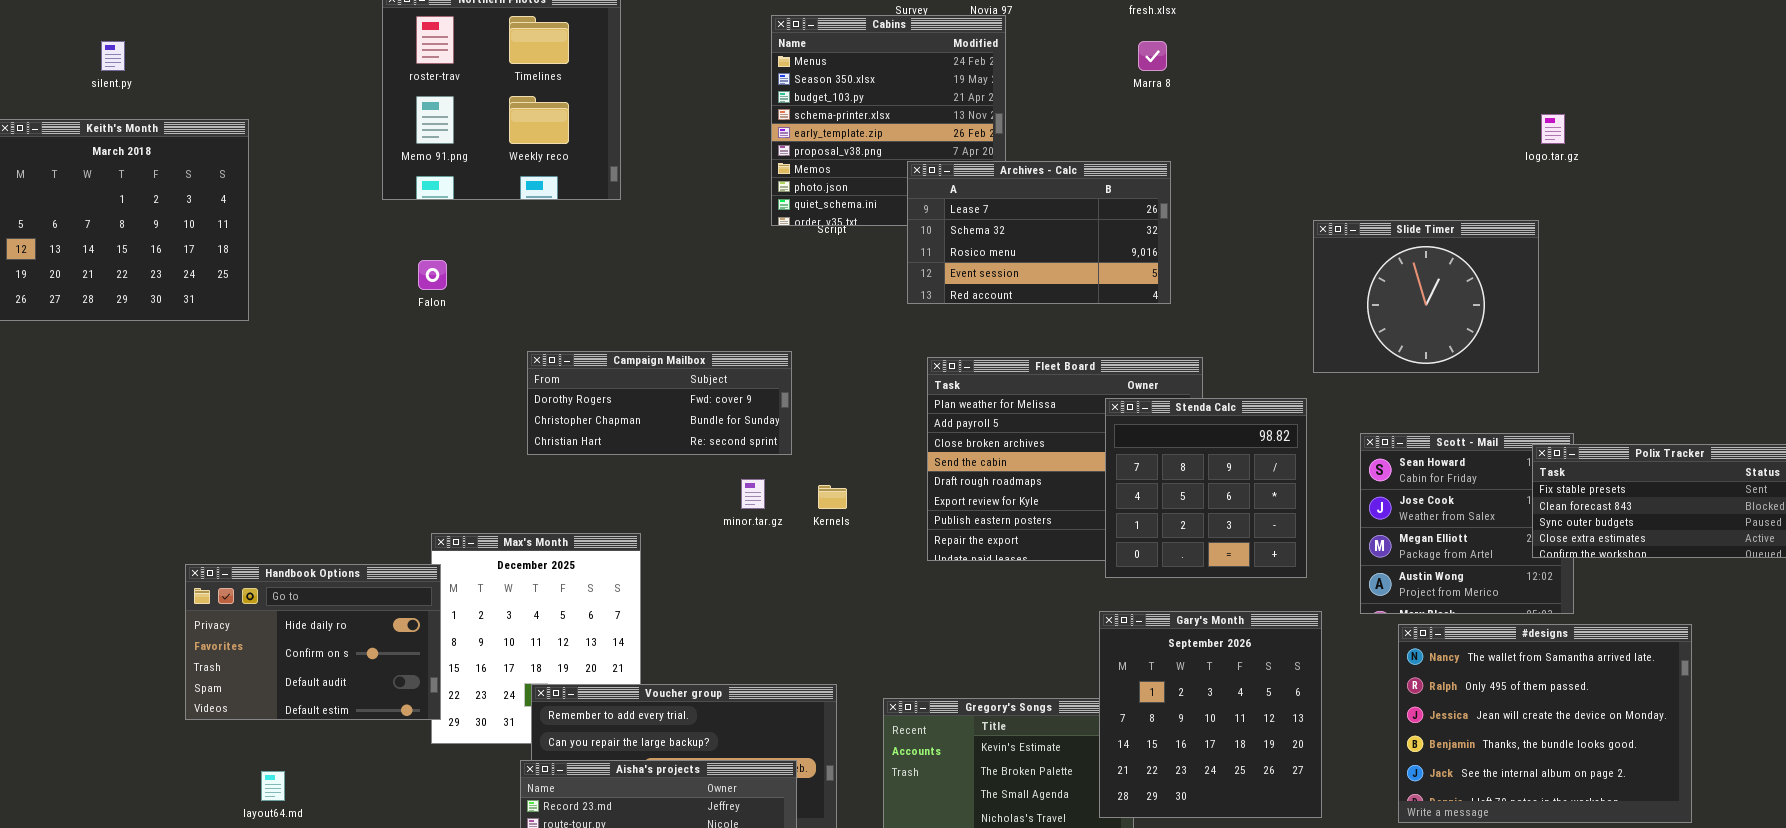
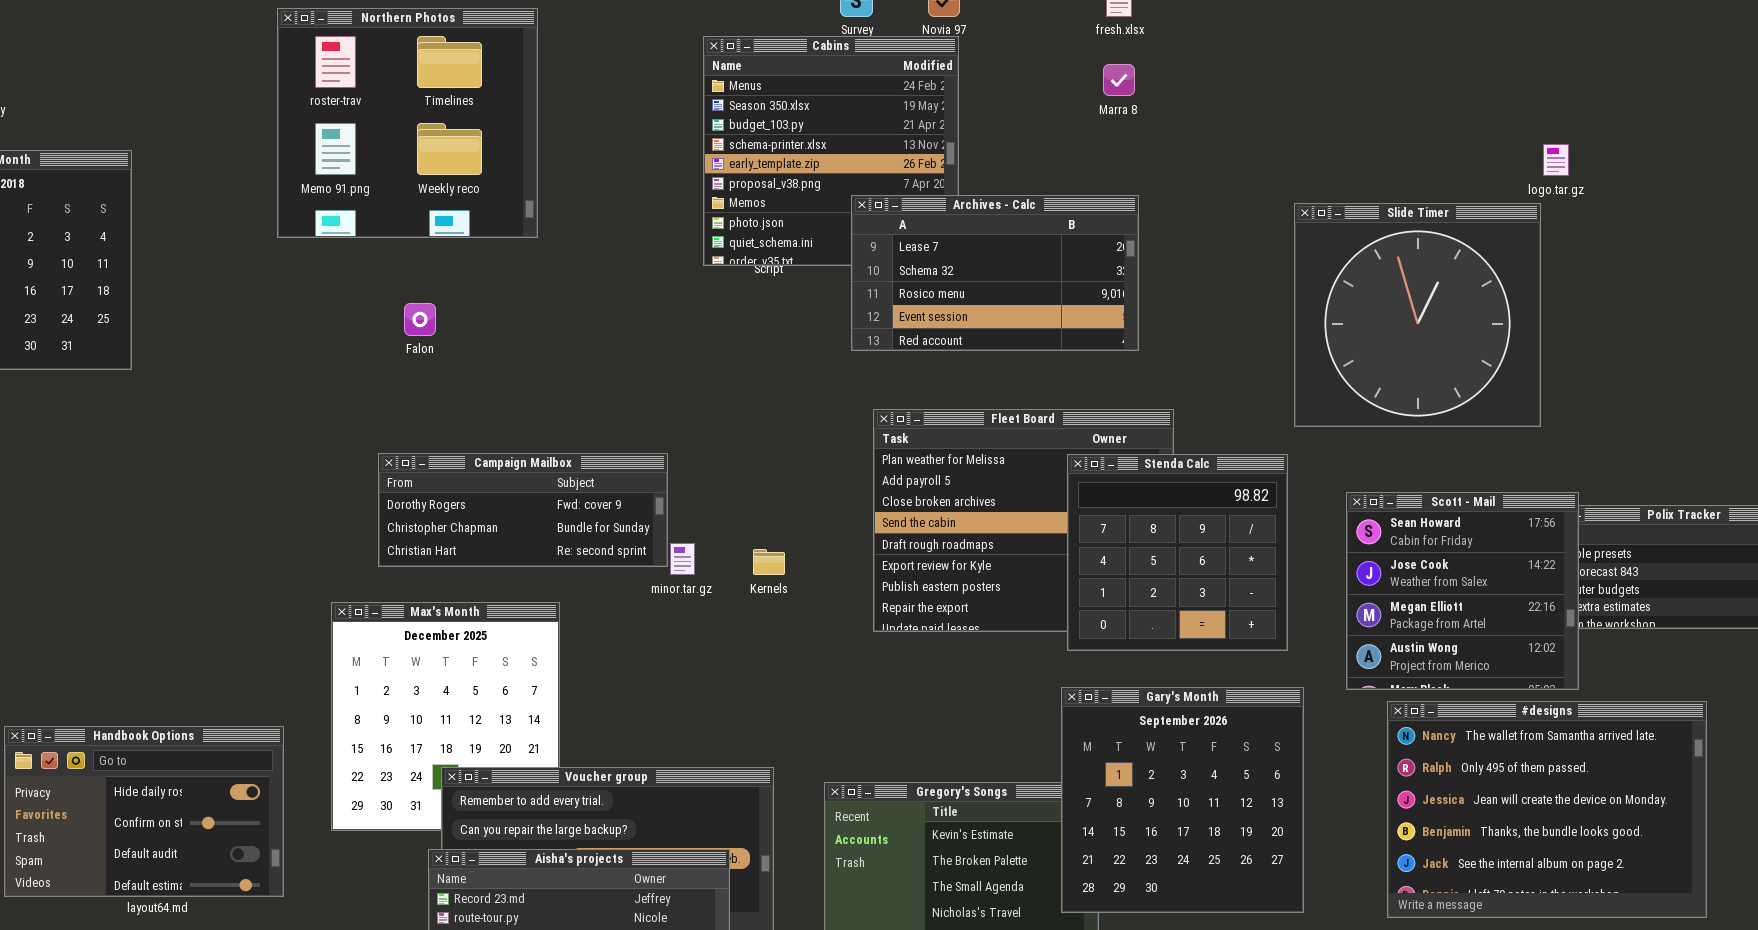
Slide Timer: [1313,220,1539,373] -> [1294,203,1541,427], resized
Falon: [418,260,447,290] -> [404,303,436,336], moved
Campaign Mailbox: [527,351,792,455] -> [378,453,668,567], moved
Scott - Mail: [1360,433,1574,614] -> [1346,492,1579,690], raised
Handbook Options: [185,564,441,720] -> [4,726,284,897], moved

